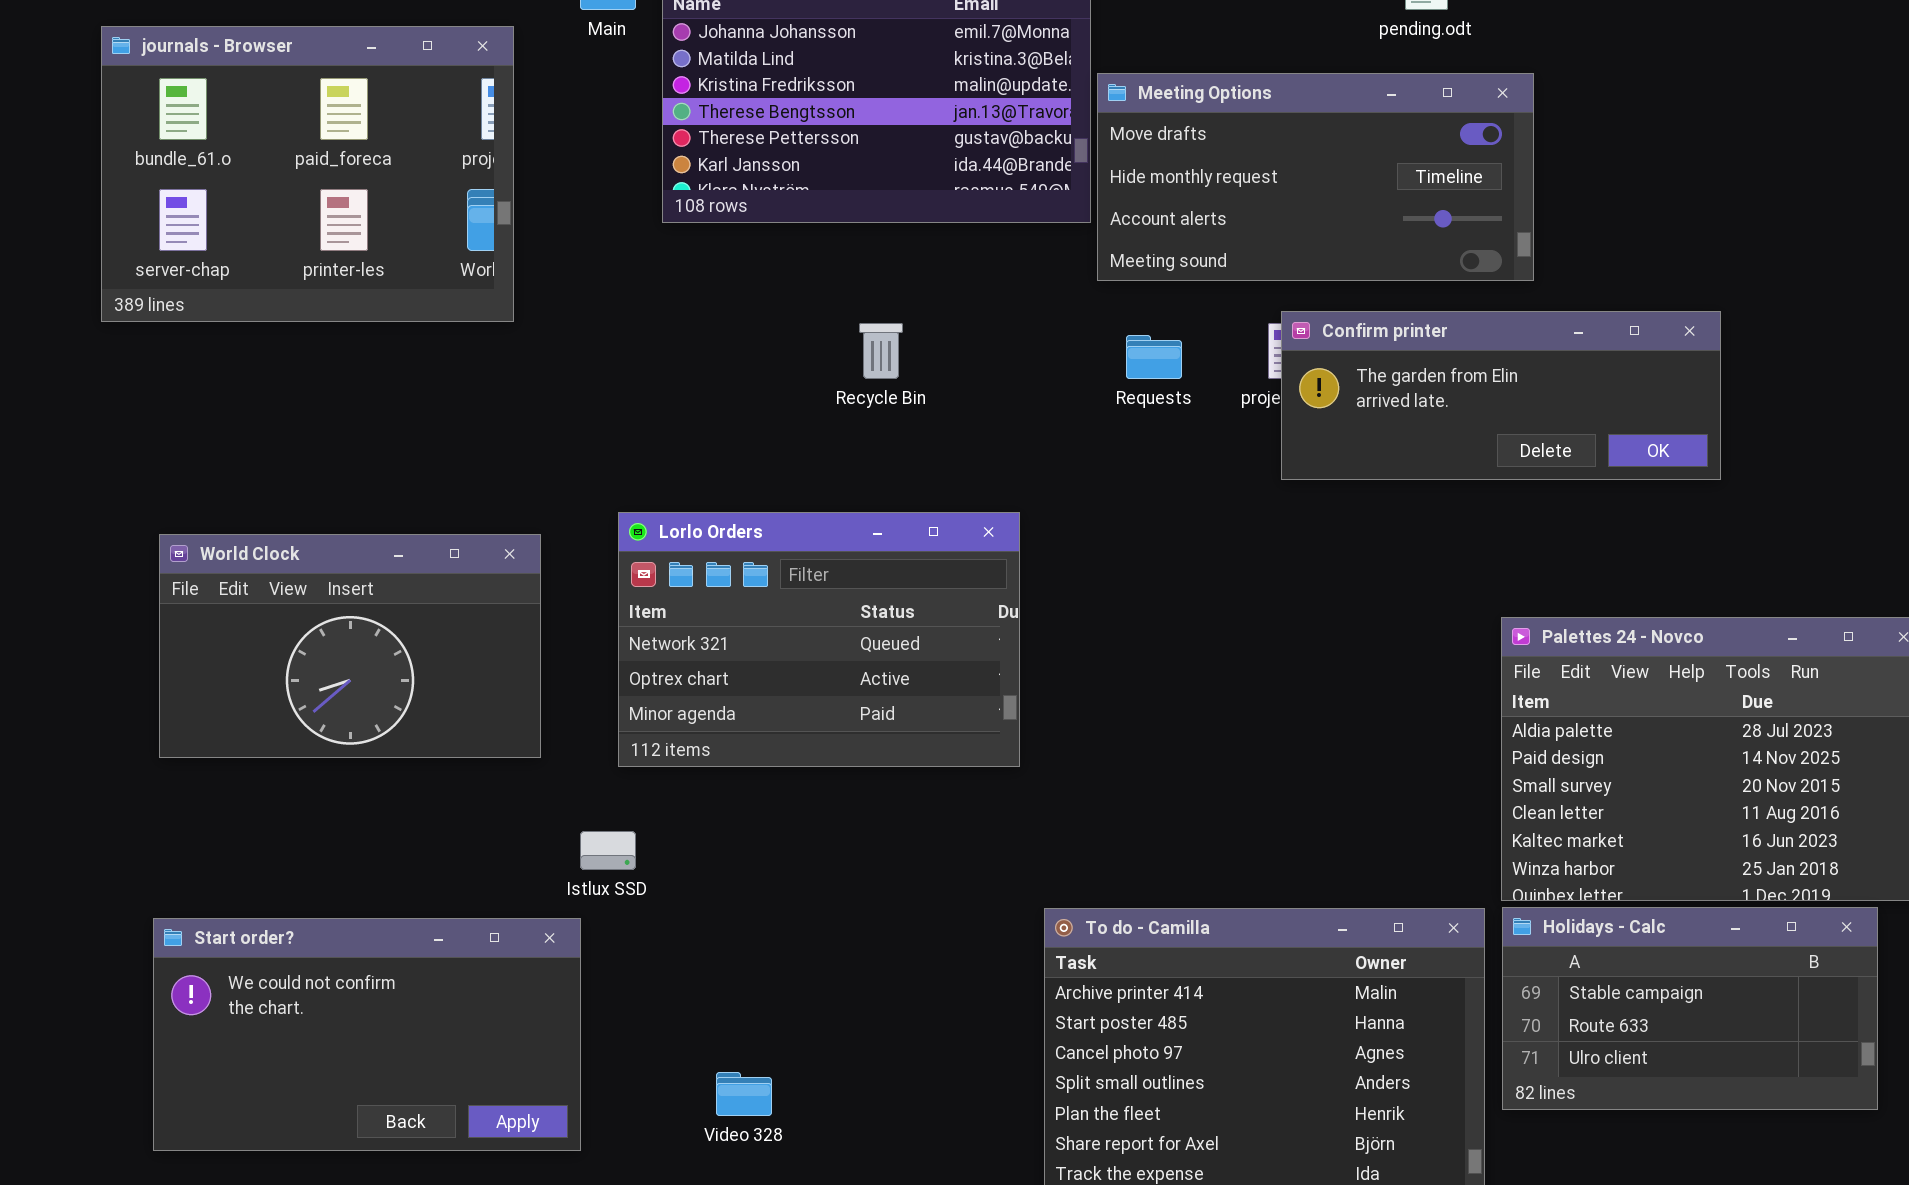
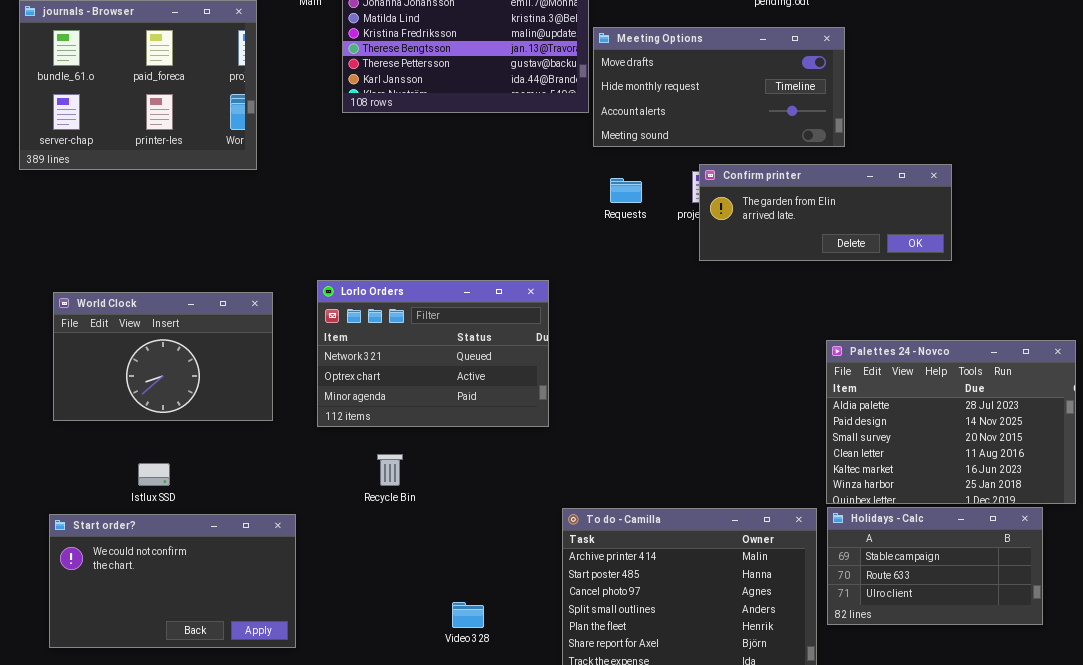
Recycle Bin: [859,323,903,379] -> [377,454,403,486], moved
Istlux SSD: [580,831,636,870] -> [138,463,170,486], moved
Video 328: [716,1072,772,1116] -> [452,602,484,628], moved

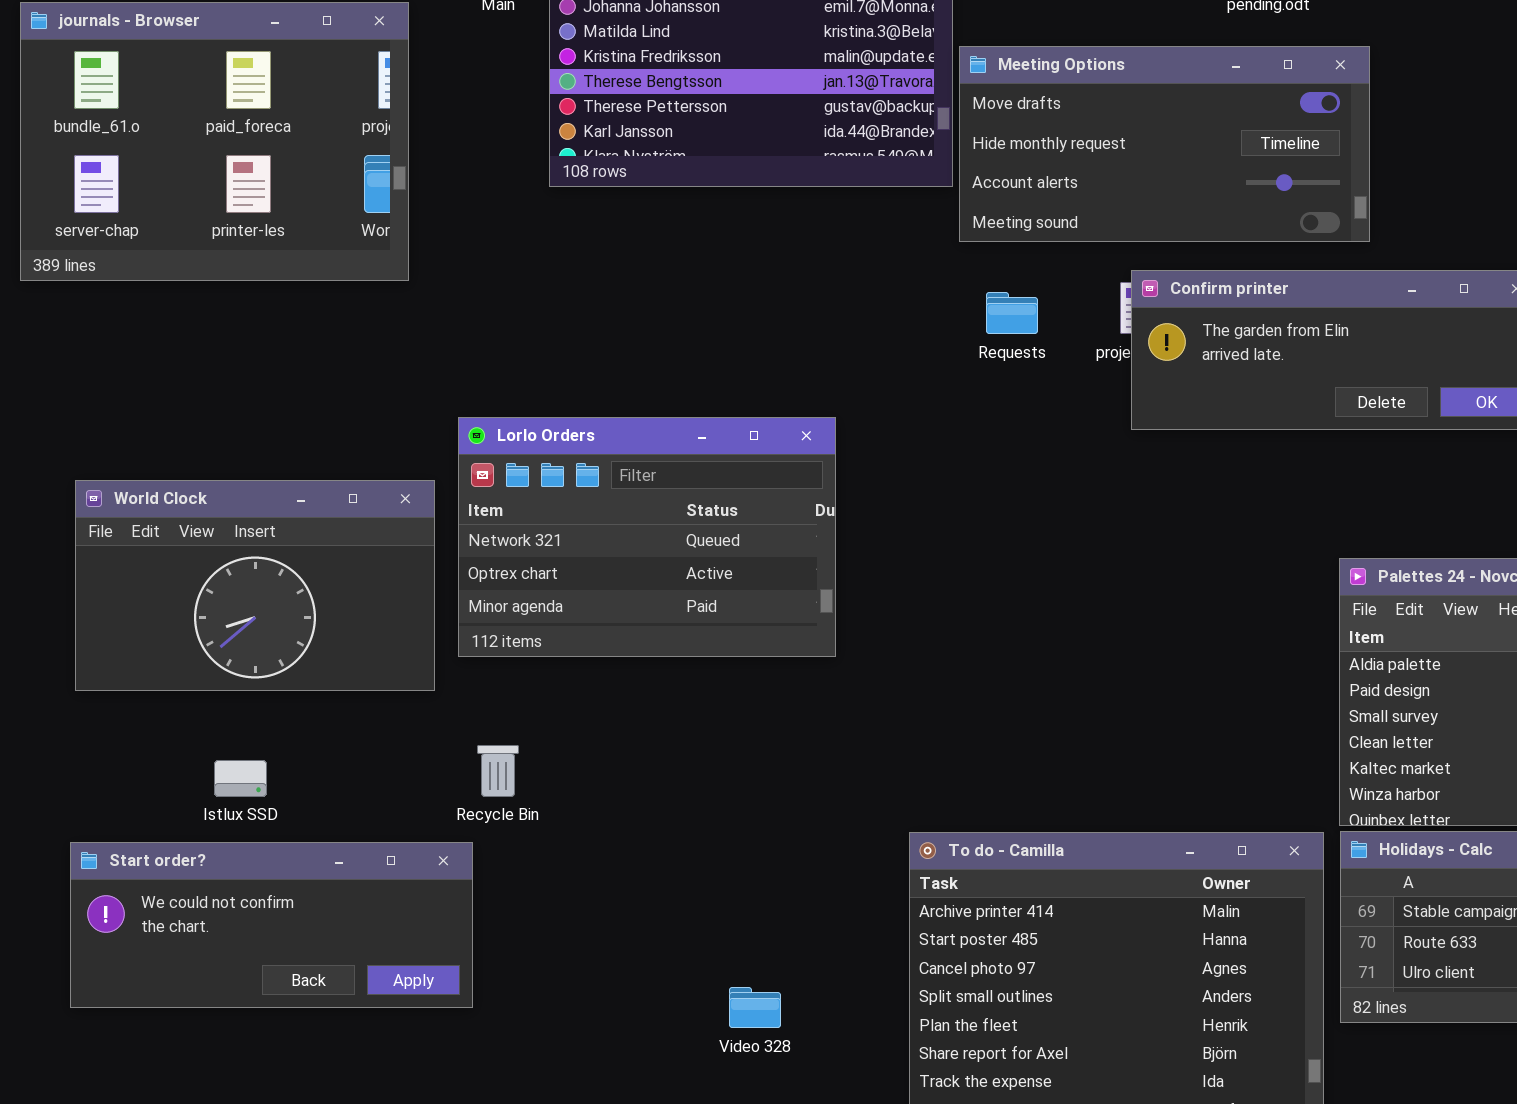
Lorlo Orders: [317,280,549,427] -> [458,417,836,657], moved
Recycle Bin: [377,454,403,486] -> [477,745,519,797], moved
Start order?: [49,514,296,648] -> [70,842,473,1008], resized

